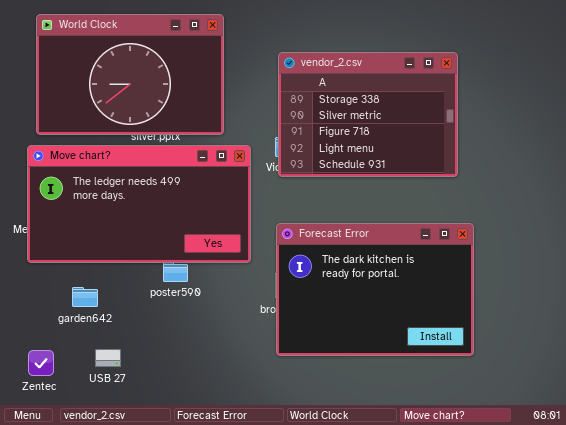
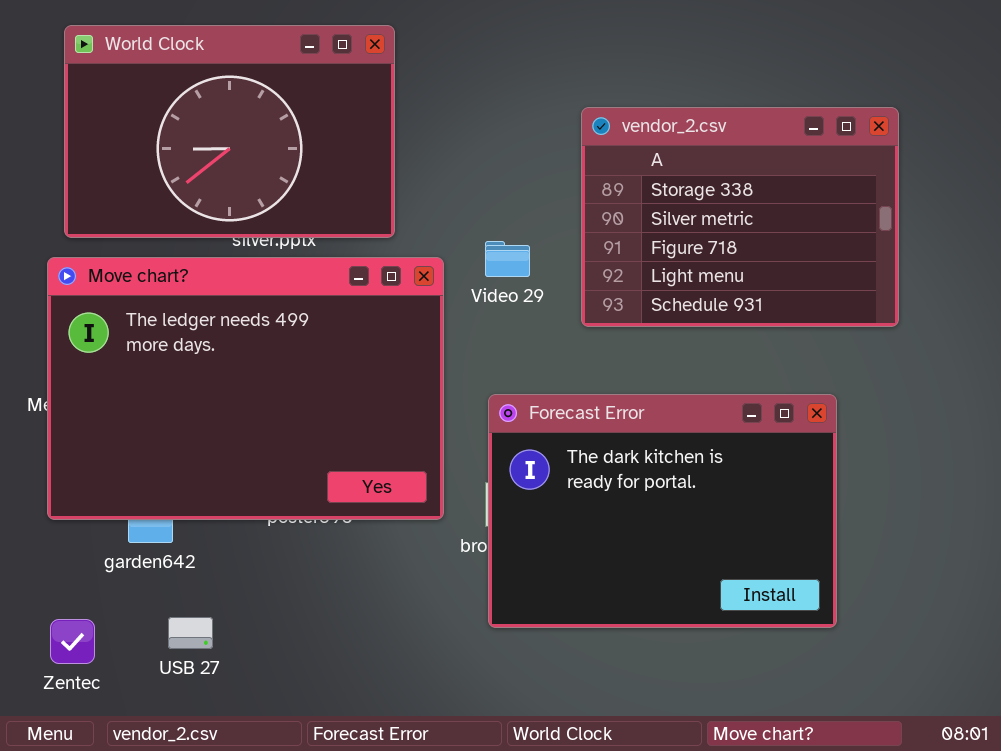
vendor_2.csv: [278,52,458,177] -> [581,107,899,327], moved
Move chart?: [27,145,251,263] -> [47,257,444,520], resized

